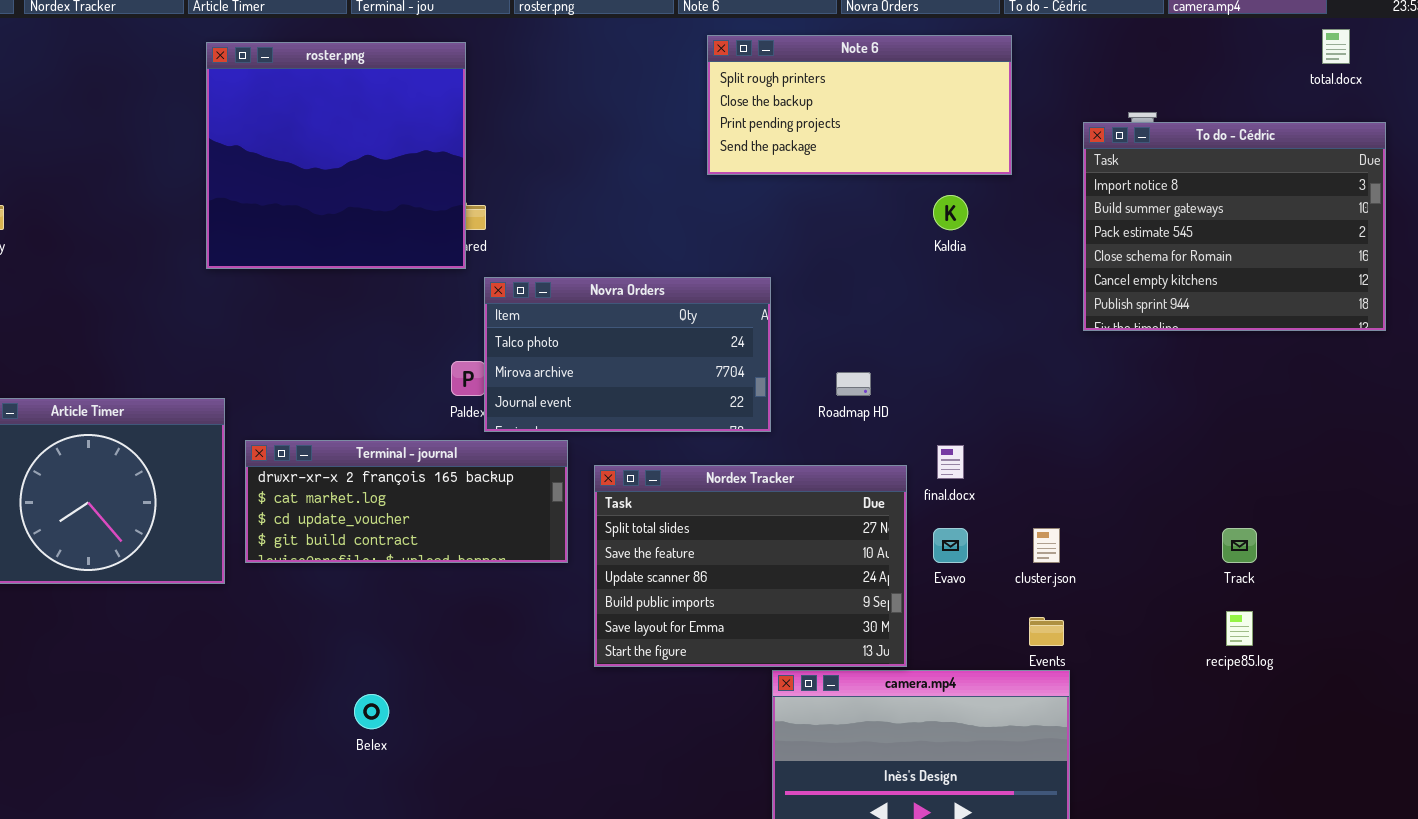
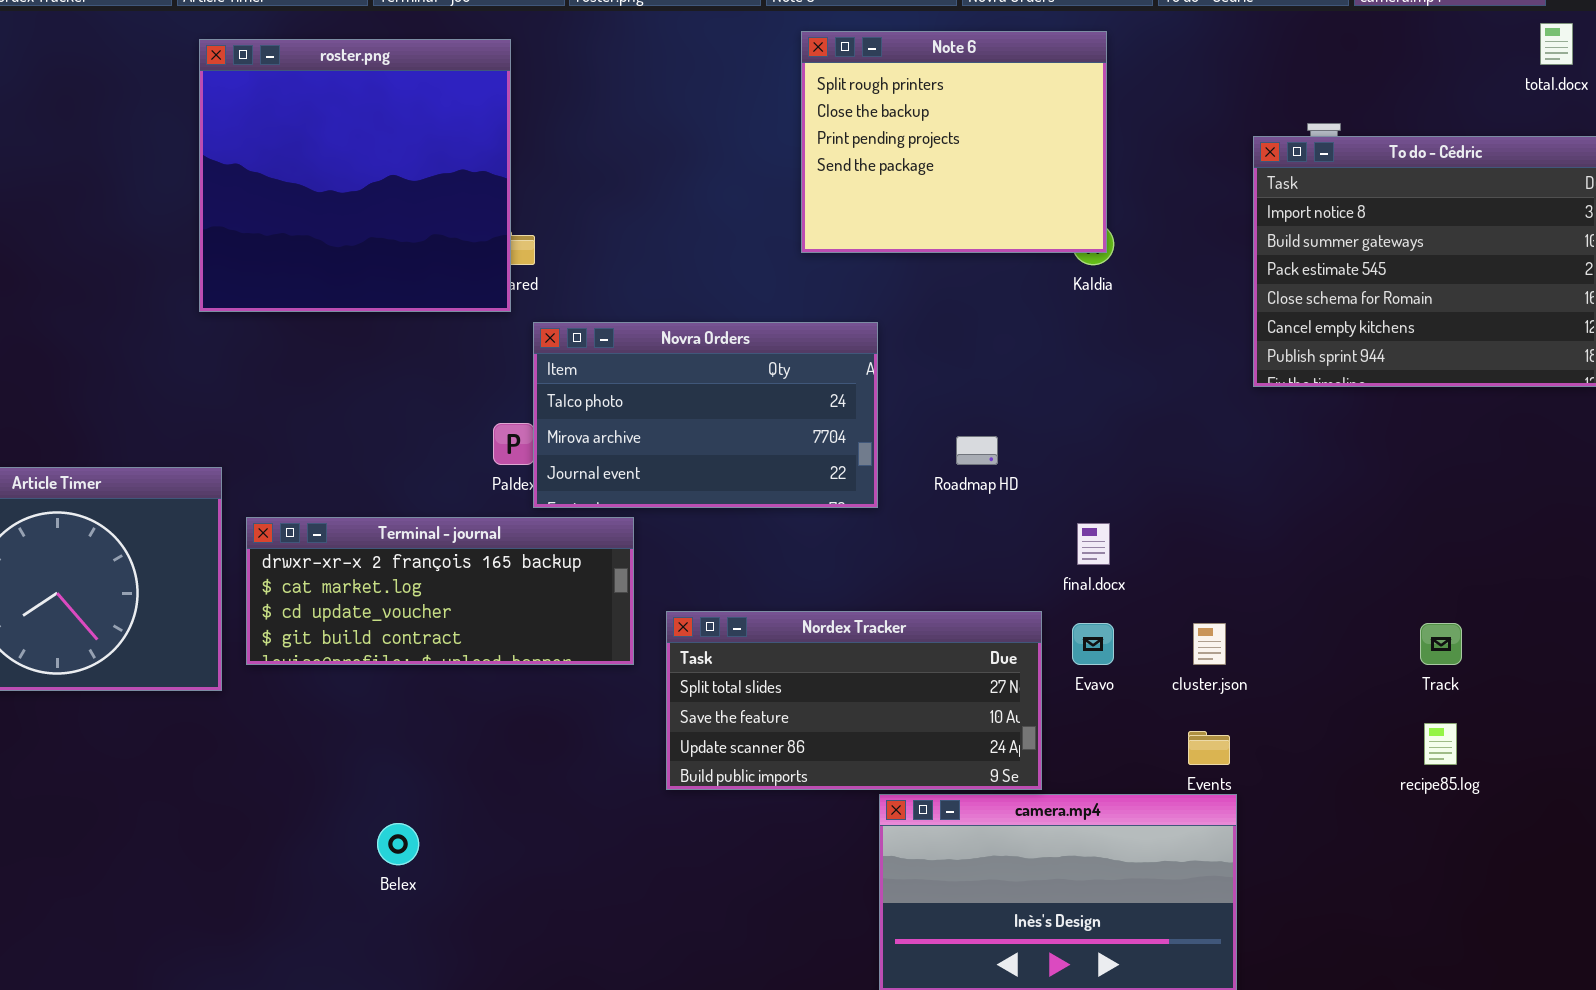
Note 6: [707,35,1012,175] -> [801,31,1107,253], resized
Nordex Tracker: [594,465,907,667] -> [666,611,1042,790], resized

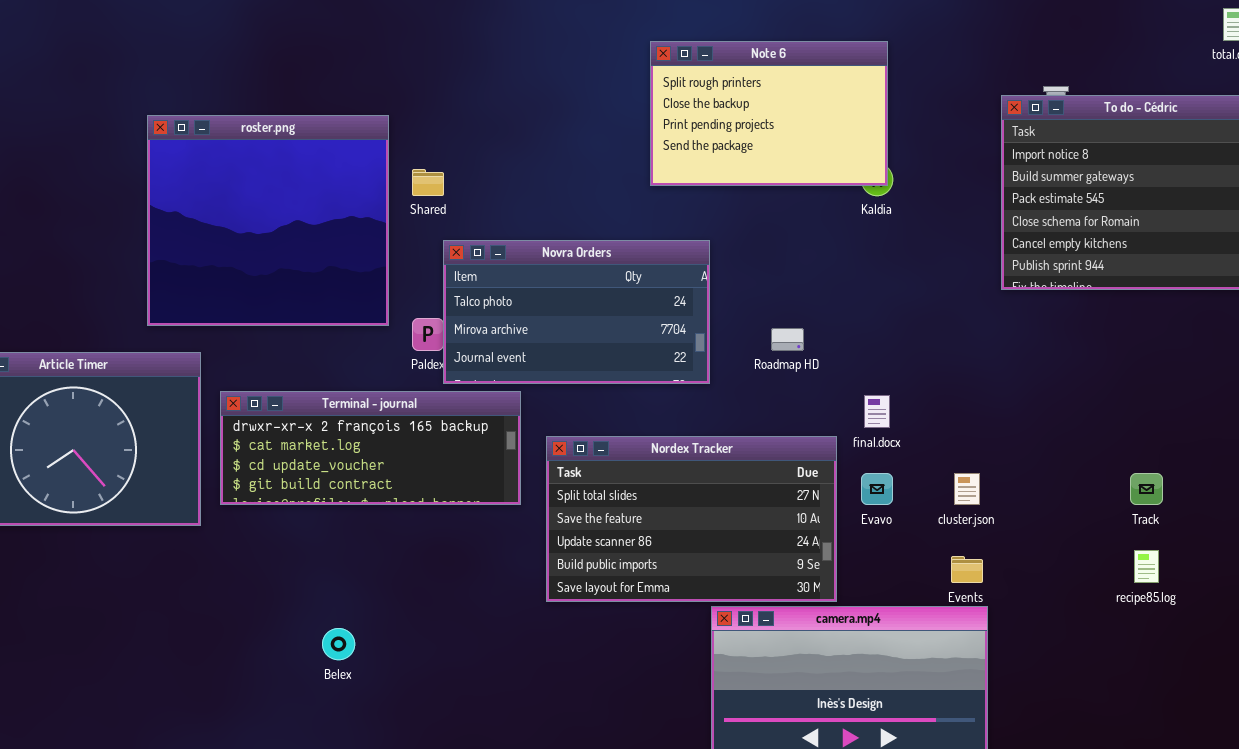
Note 6: [801,31,1107,253] -> [650,41,888,186], resized
roster.png: [199,39,511,312] -> [147,115,389,326], moved
Nordex Tracker: [666,611,1042,790] -> [546,436,837,602], resized

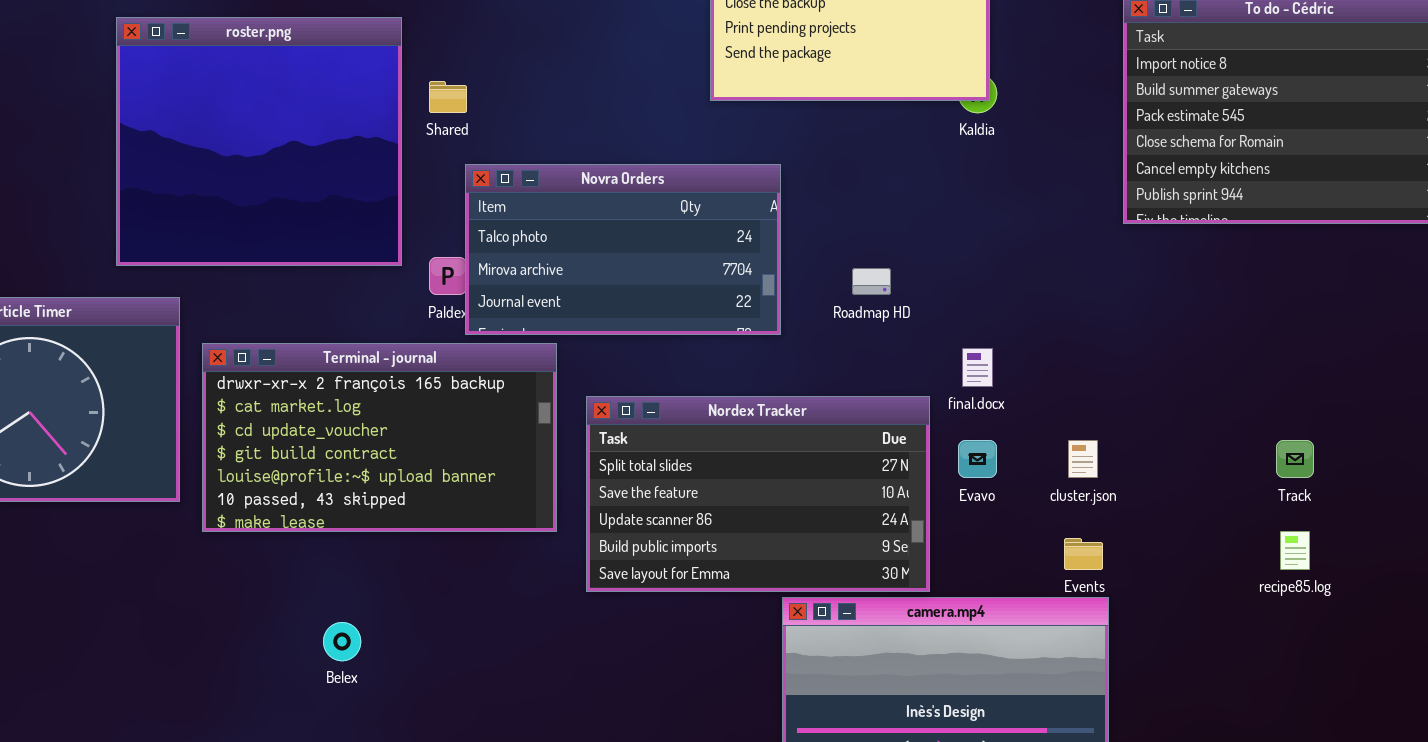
Terminal - journal: [220,391,521,505] -> [202,343,557,532], resized

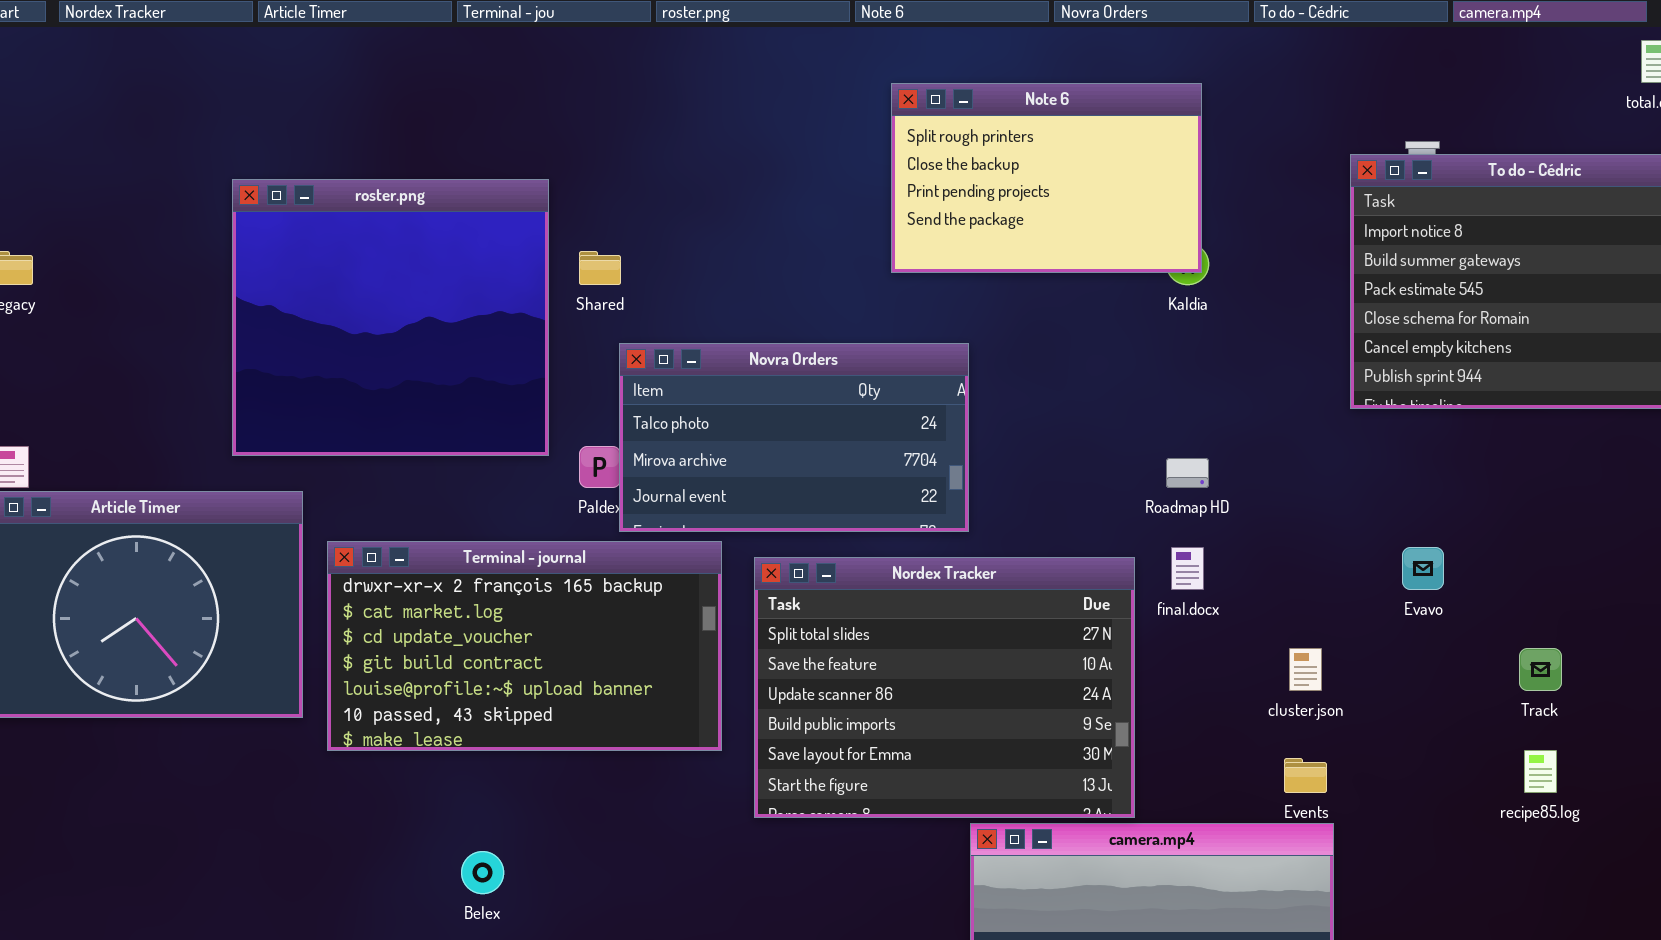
Roadmap HD: [852,268,891,295] -> [1166,458,1209,488], moved
Nordex Tracker: [586,396,930,592] -> [754,557,1135,818], resized
Evavo: [958,440,997,478] -> [1402,547,1444,590], moved

